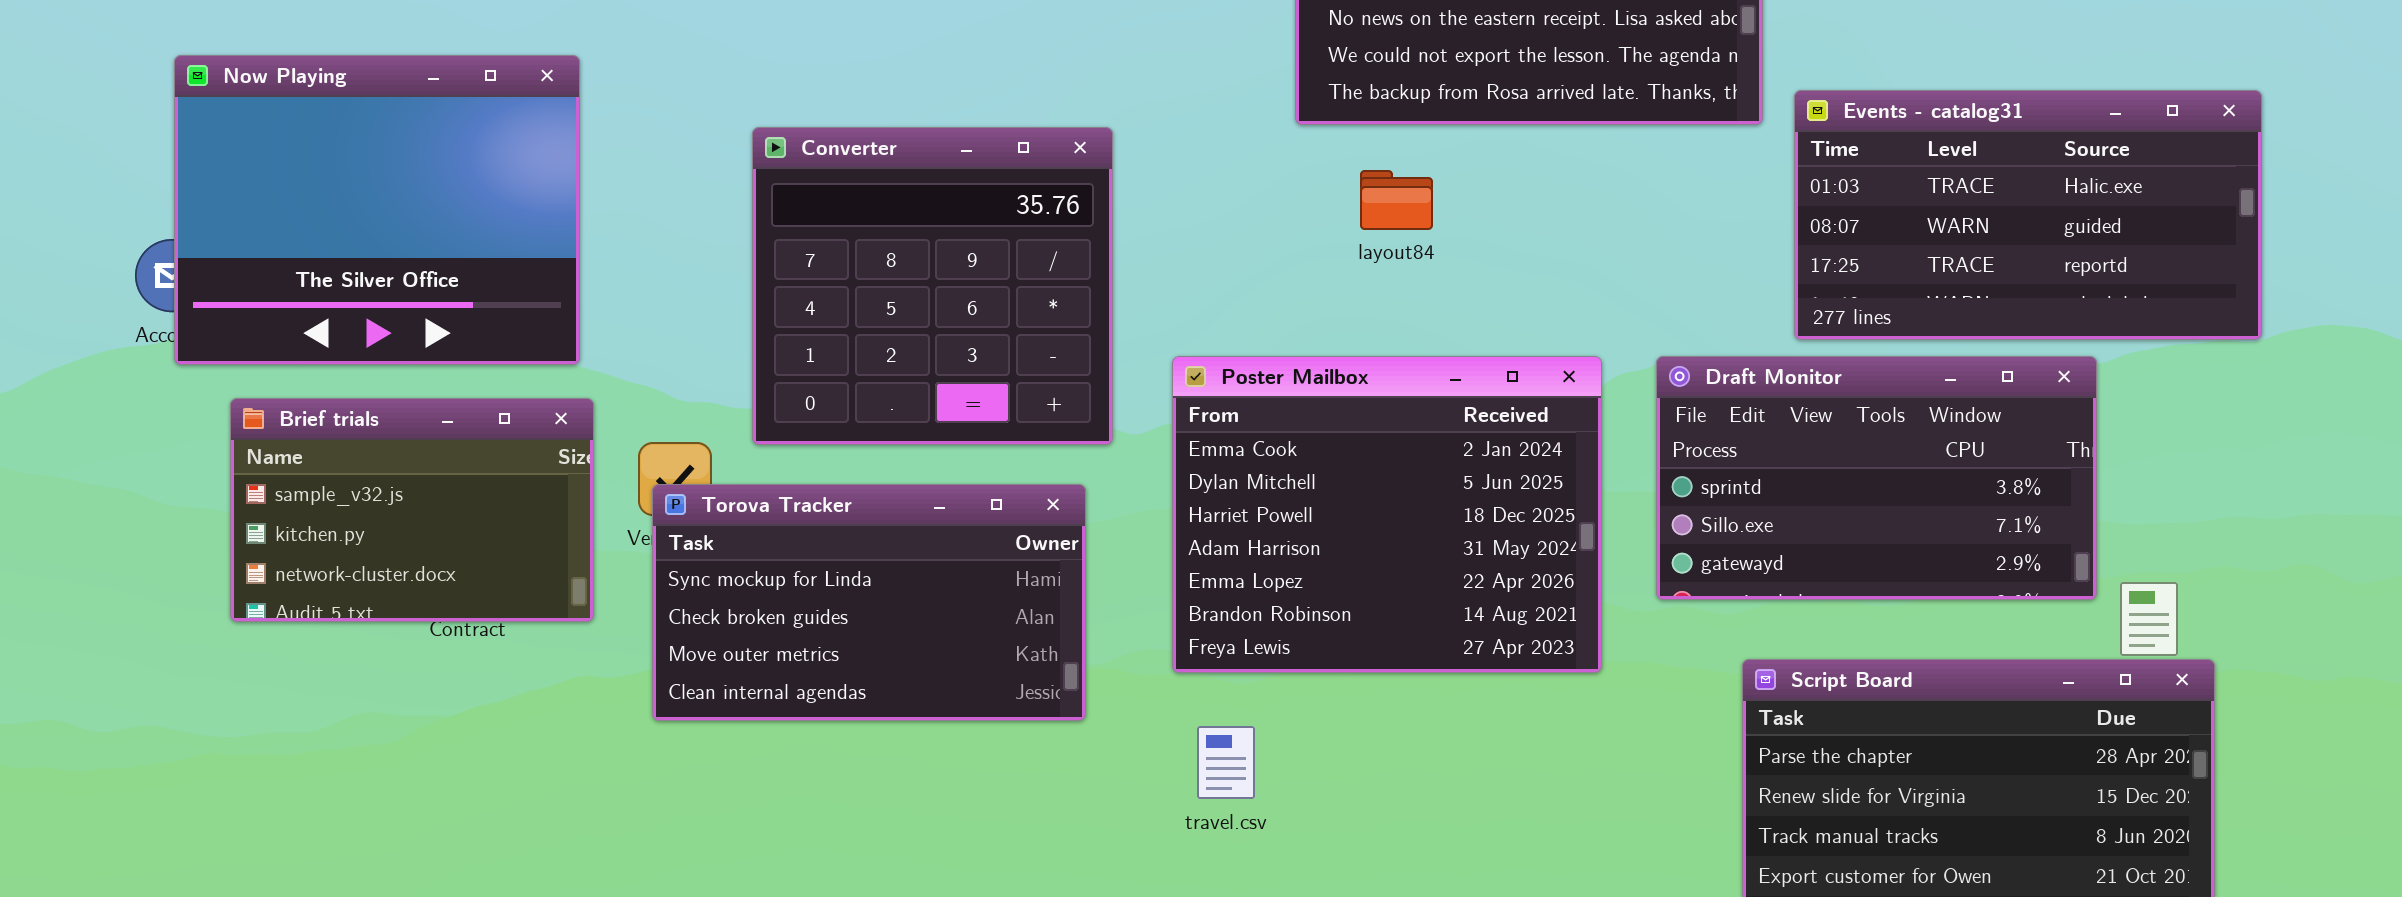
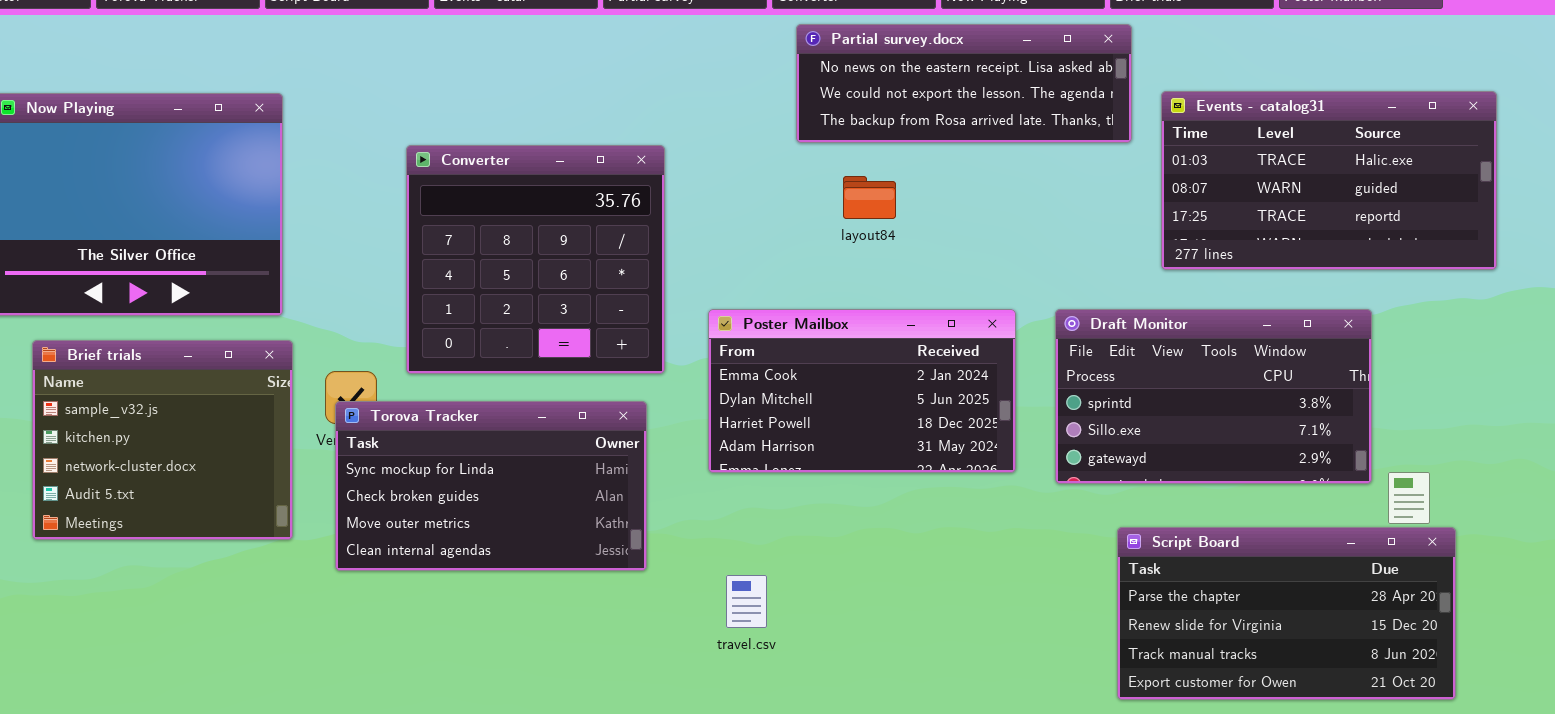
Events - catalog31: [1794,90,2262,340] -> [1161,91,1497,270], moved
Poster Mailbox: [1172,356,1602,673] -> [708,309,1016,473], resized
Brief trials: [230,398,594,622] -> [32,340,293,540], resized

